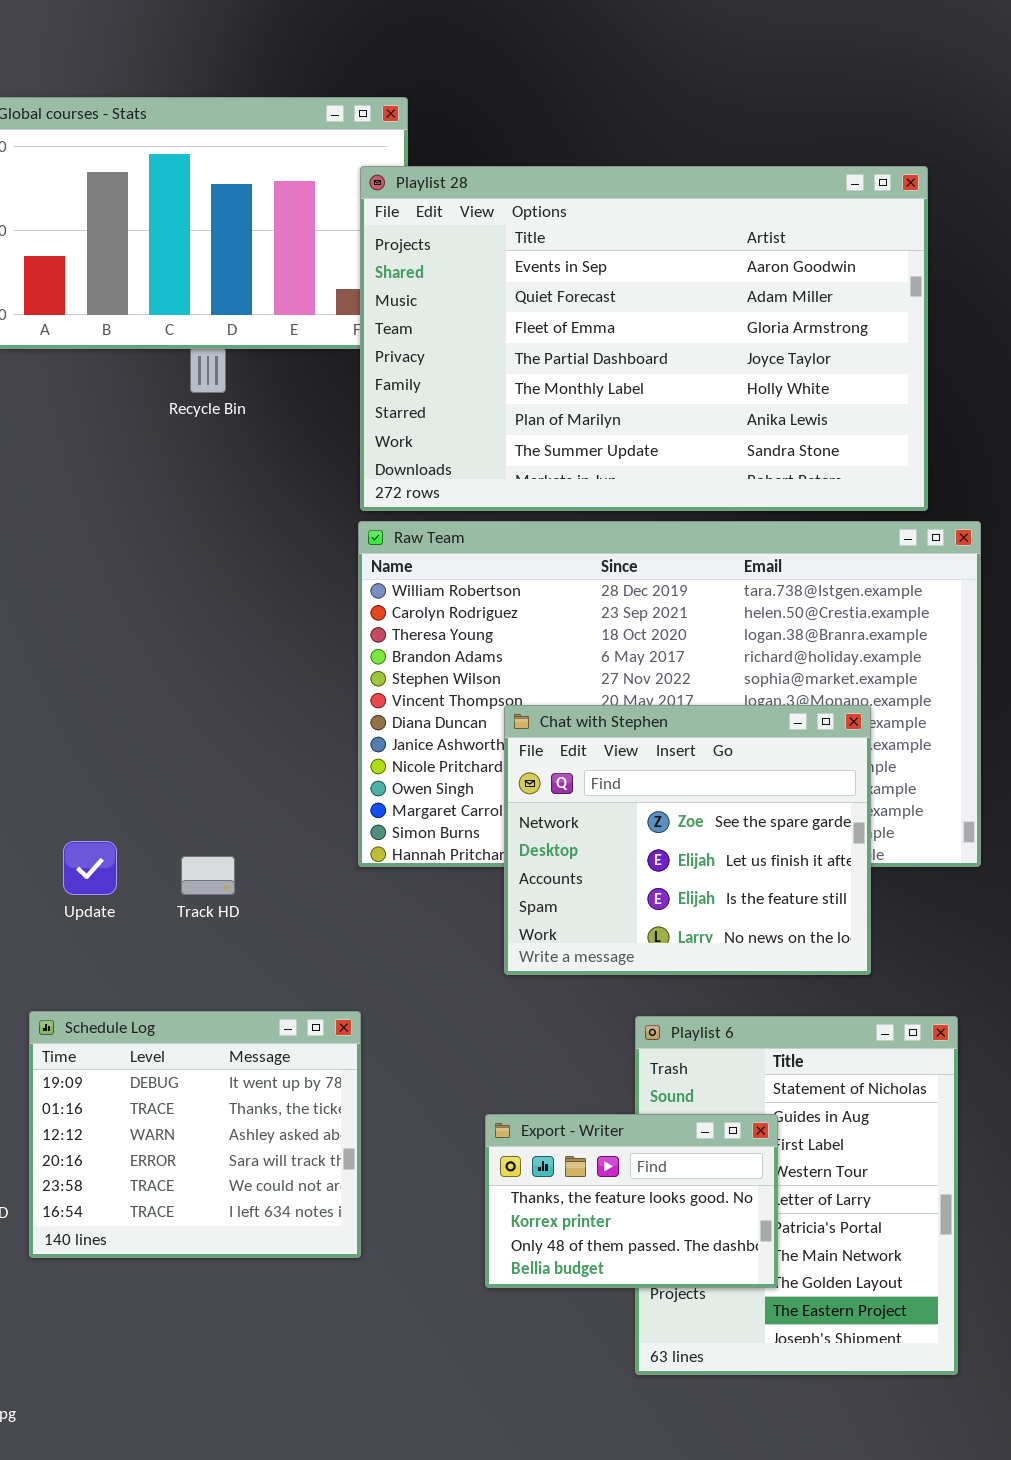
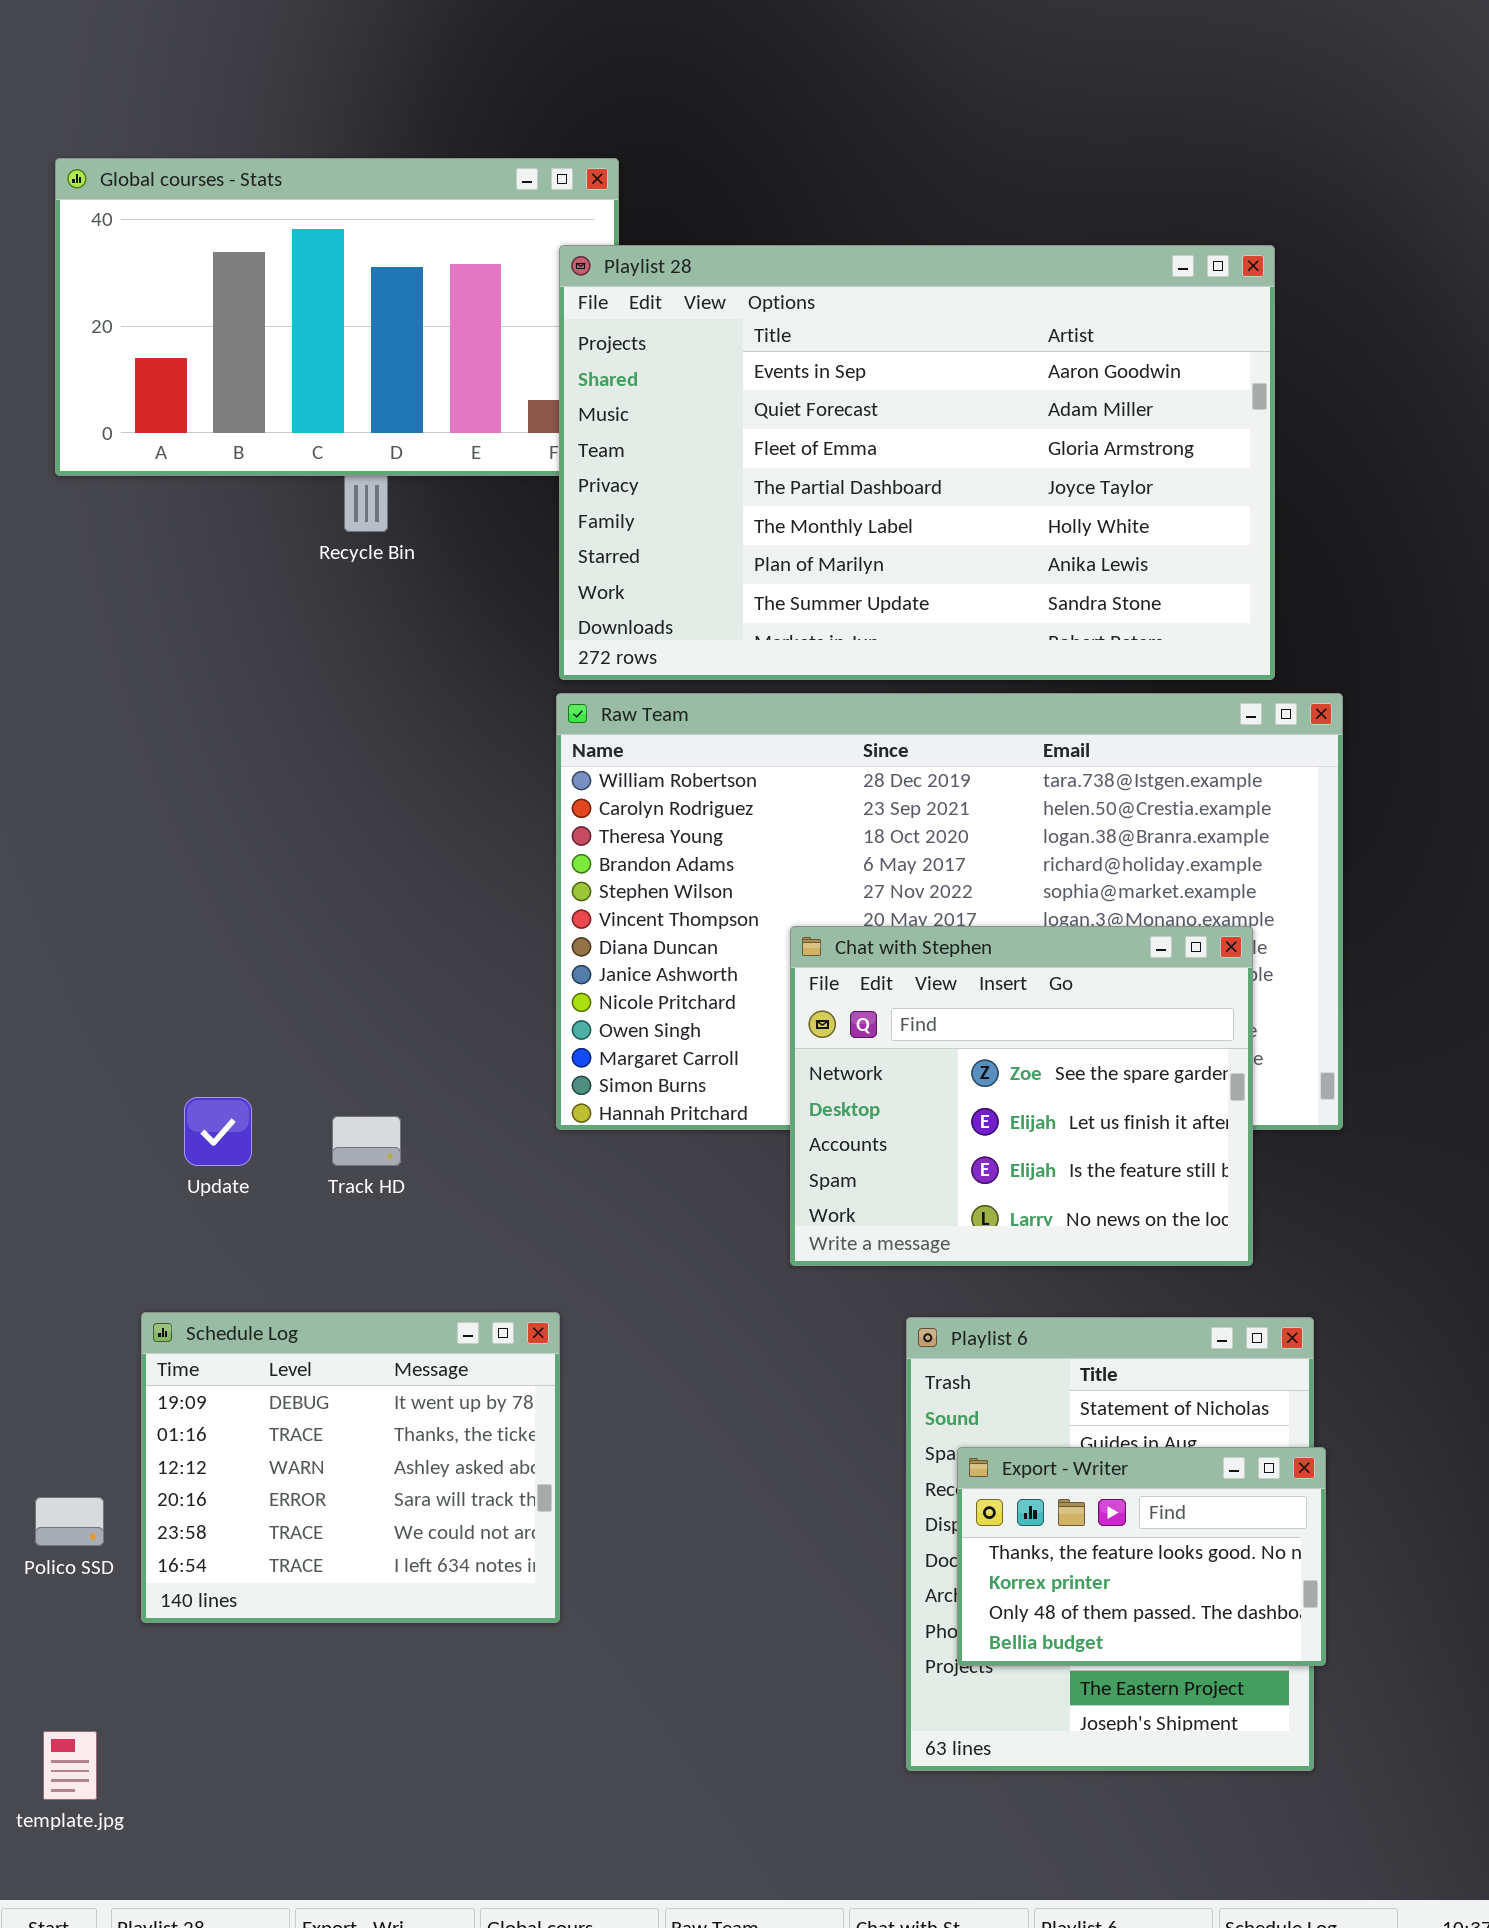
Chat with Stephen: [504,705,871,975] -> [790,926,1253,1266], moved
Export - Writer: [485,1114,778,1288] -> [957,1447,1326,1666], moved

